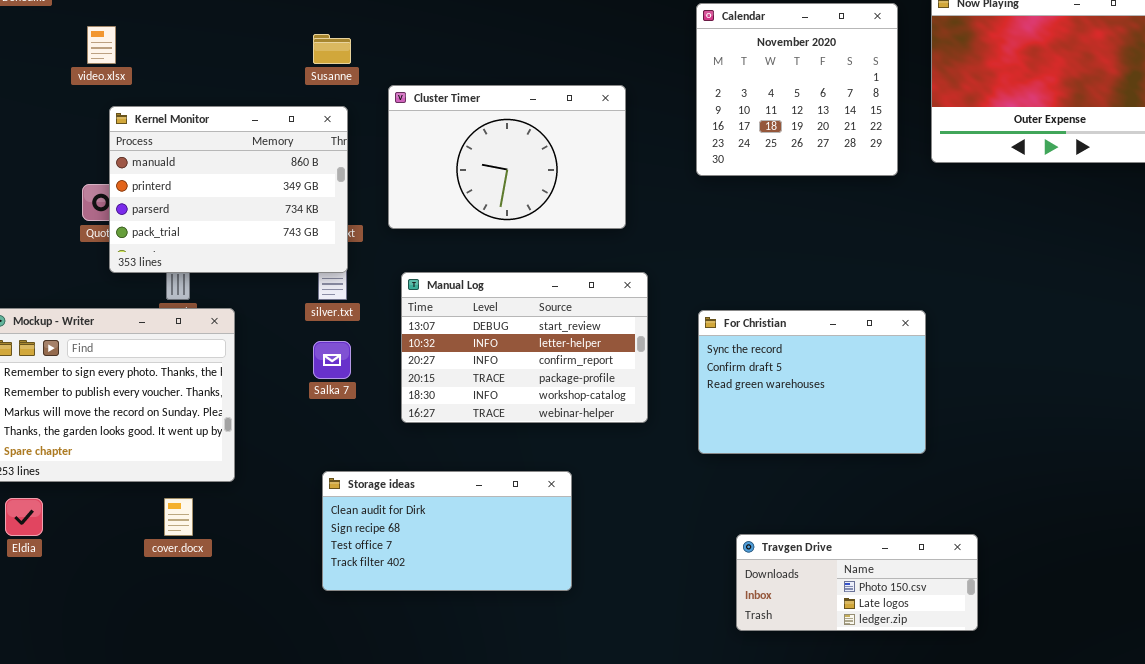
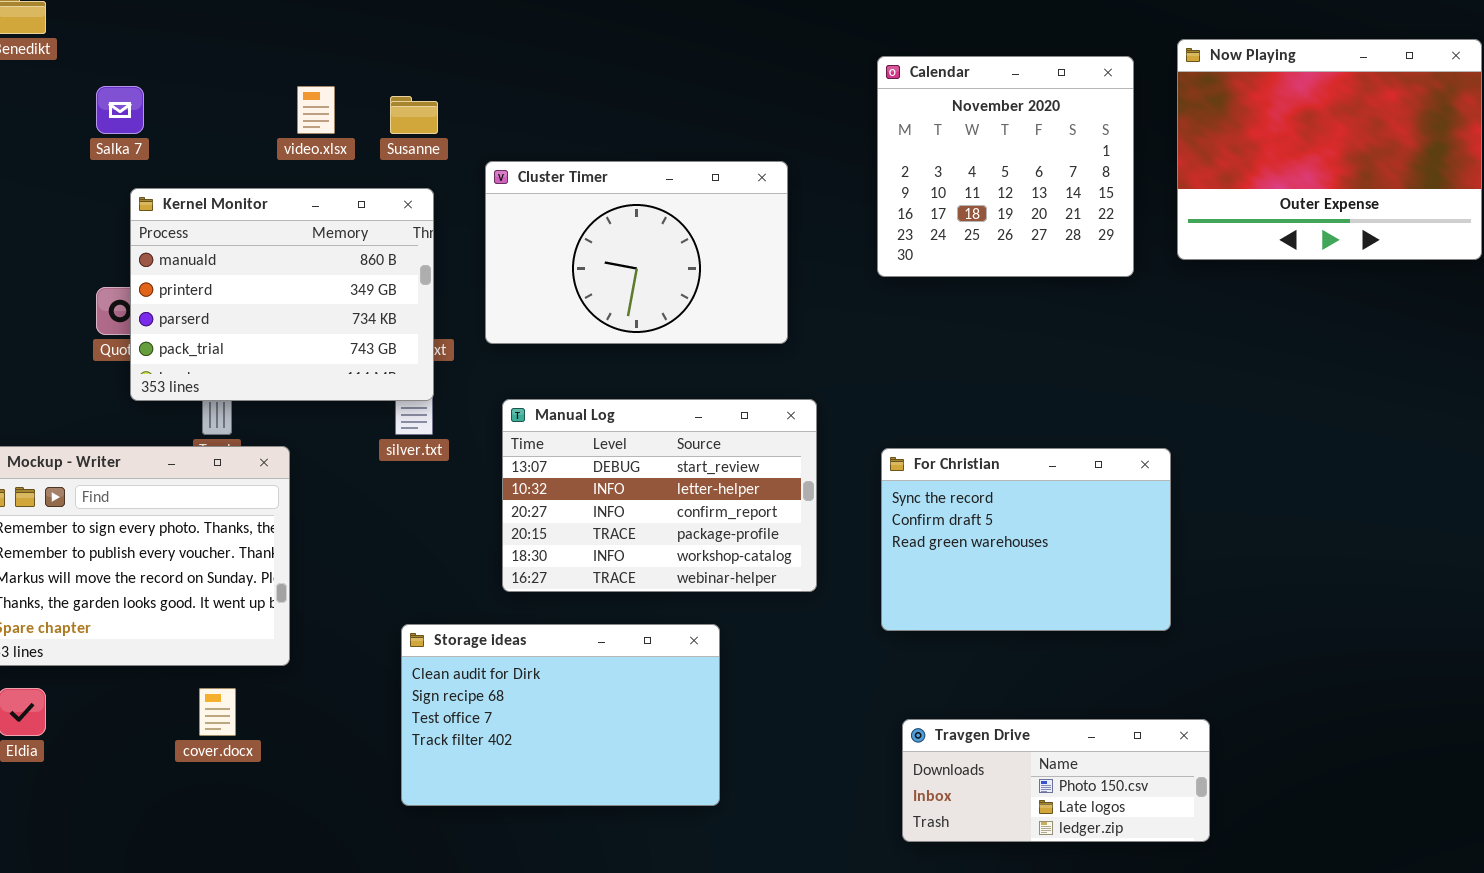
video.xlsx: [87,26,116,64] -> [297,86,335,134], moved
Salka 7: [313,341,351,379] -> [96,86,144,134], moved
Storage ideas: [322,471,572,591] -> [401,624,720,806], resized
Travgen Drive: [736,534,978,631] -> [902,719,1210,842], moved

